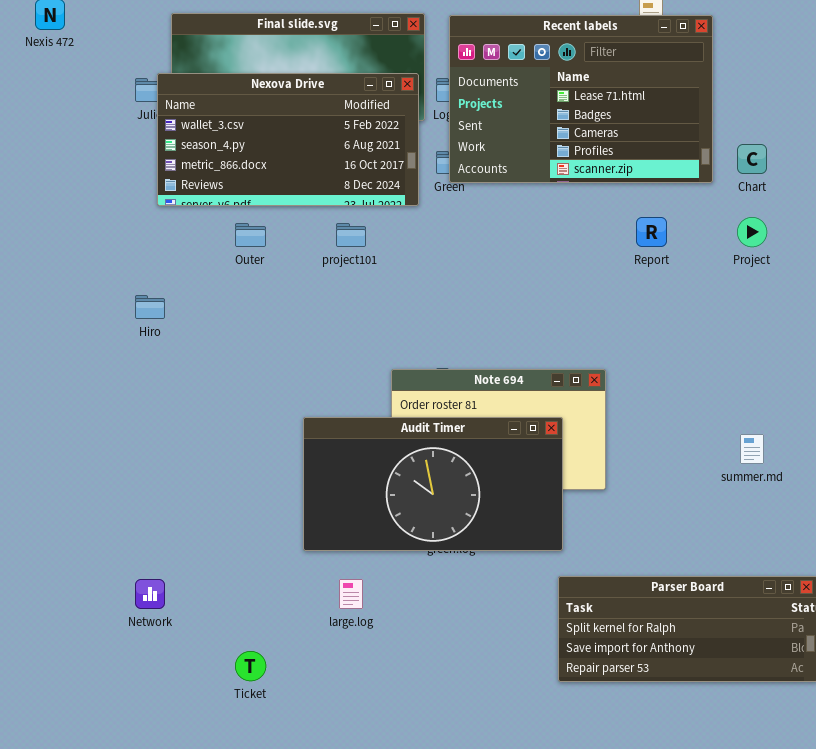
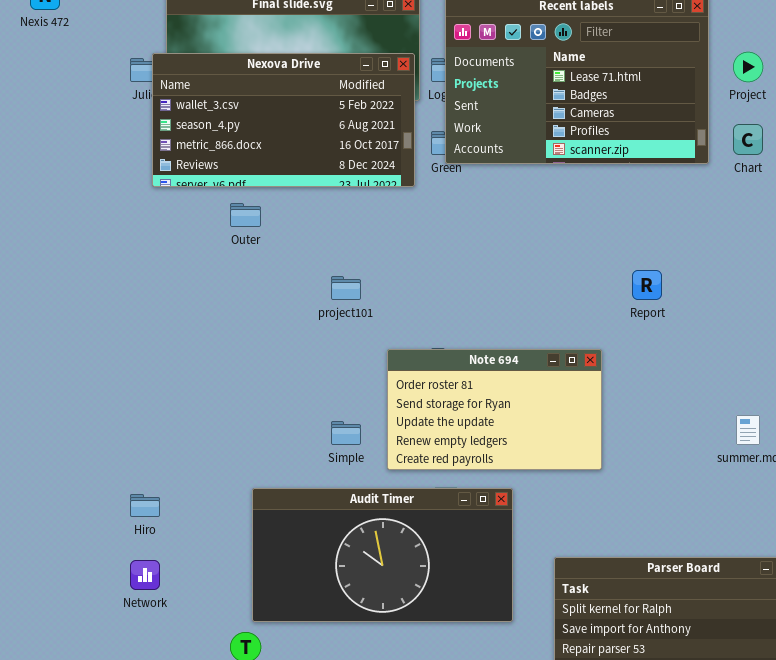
Report: [636,217,667,247] -> [632,270,662,300], moved
Project: [737,217,767,247] -> [733,52,763,82], moved
project101: [336,223,366,247] -> [331,276,361,300], moved
Hiro: [135,295,165,319] -> [130,494,160,517], moved
Audit Timer: [303,417,563,551] -> [252,488,513,622], moved

